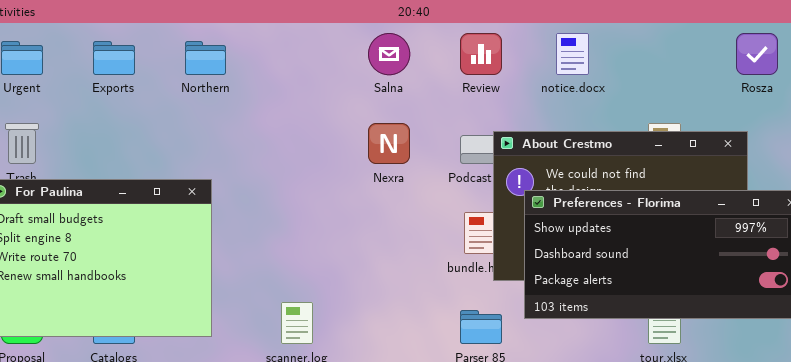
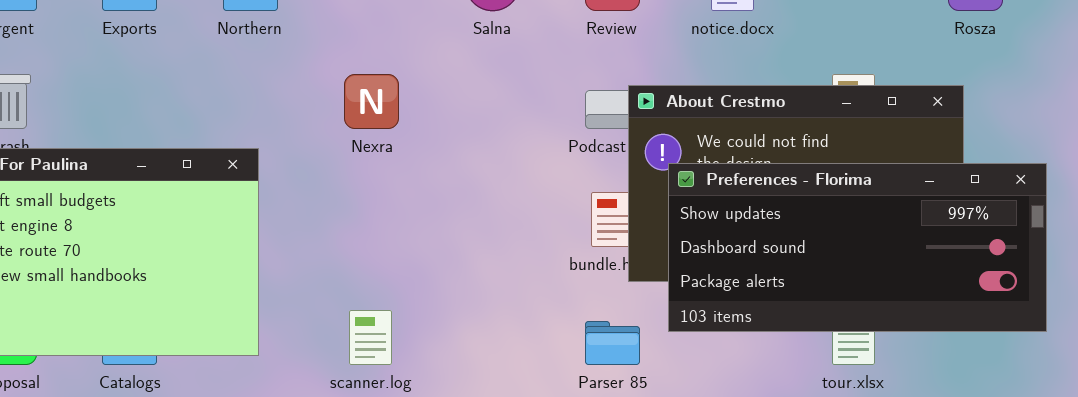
Nexra: [368,123,410,164] -> [344,74,399,129], moved

